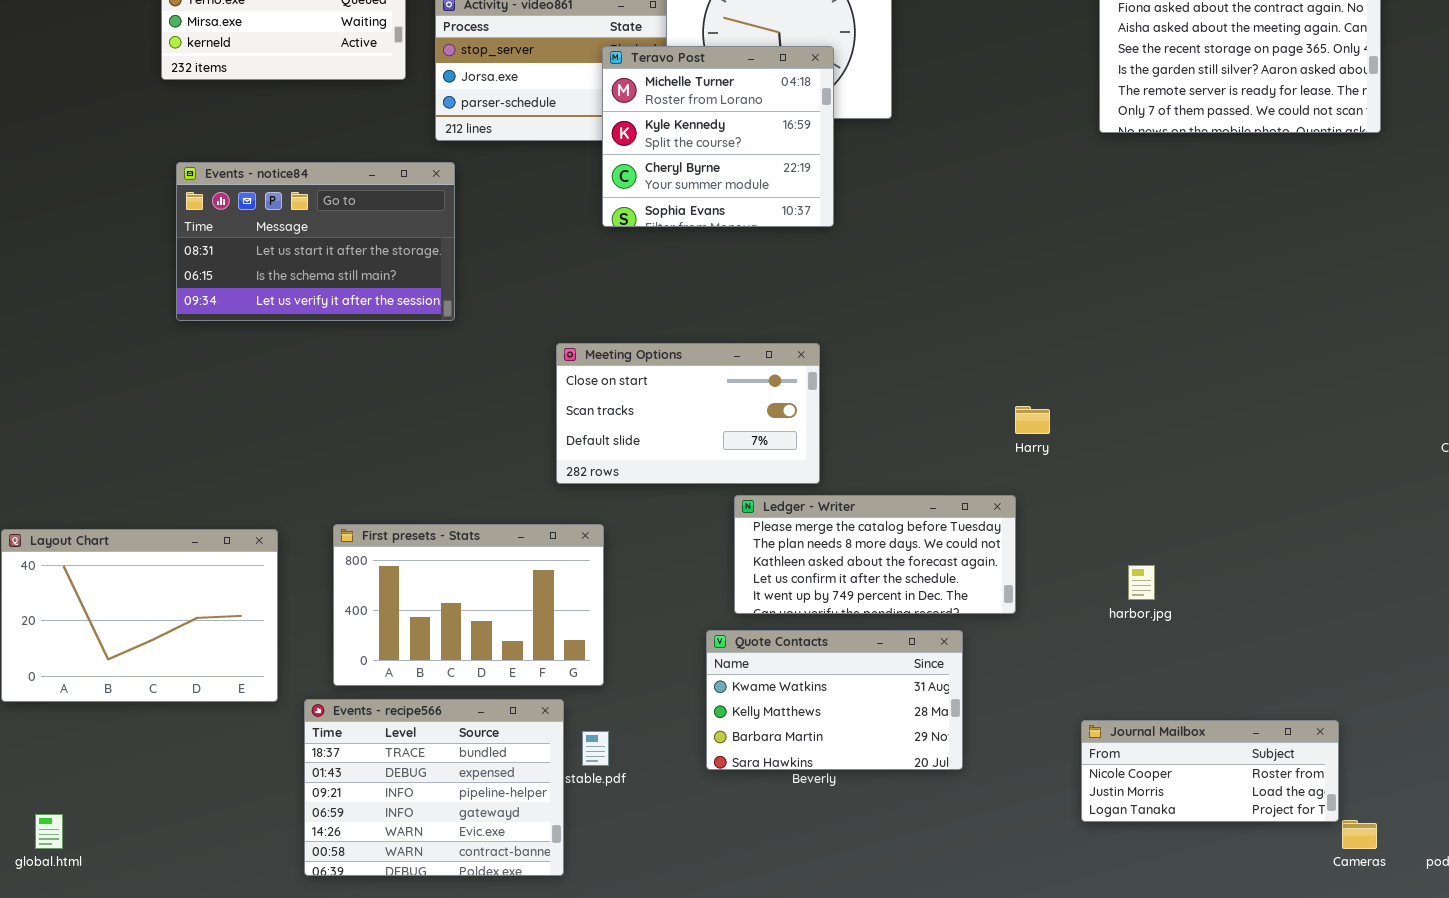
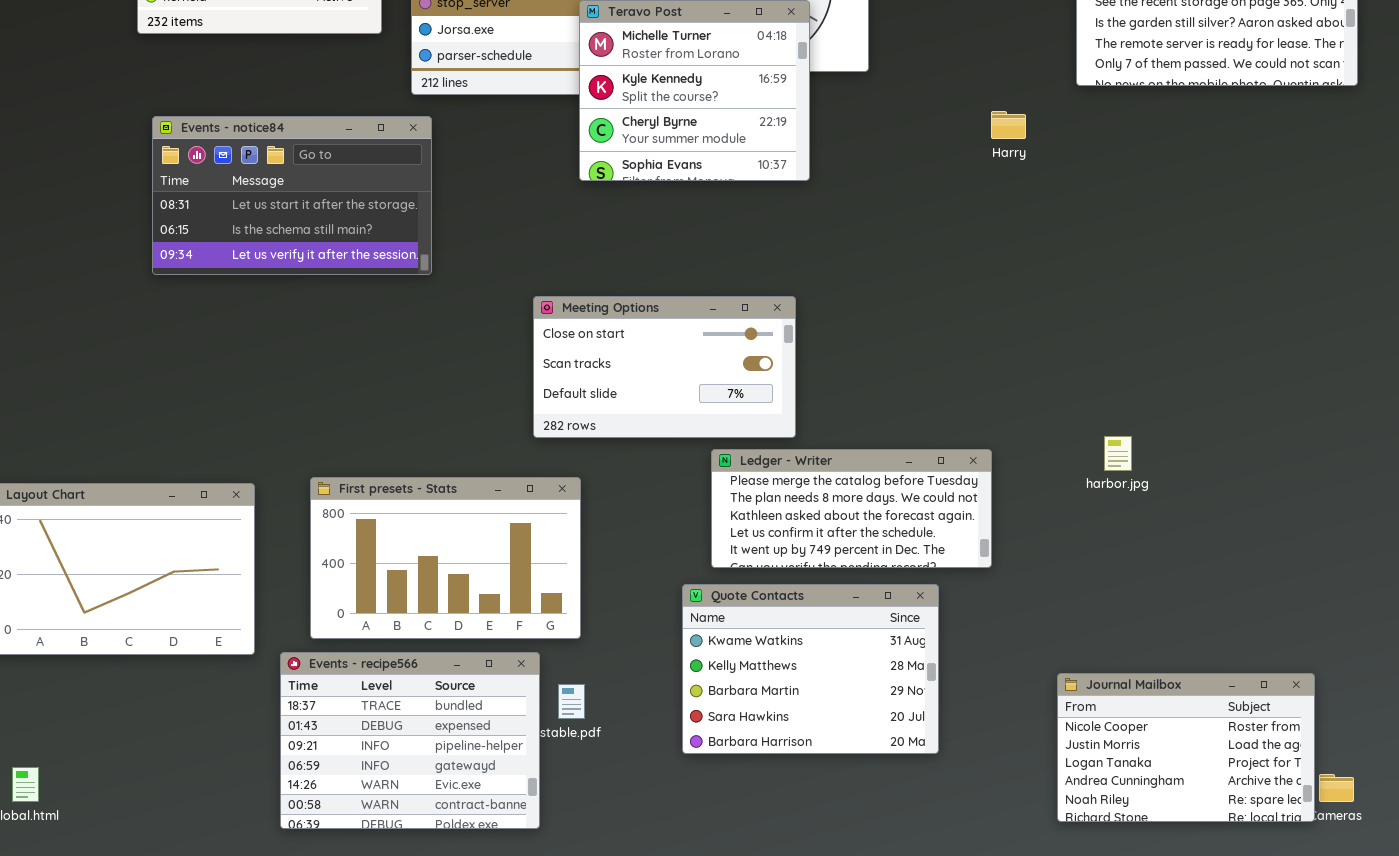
Harry: [1015,406,1050,434] -> [991,111,1026,139], moved
harbor.jpg: [1128,565,1155,600] -> [1104,436,1132,471], moved
Quote Contacts: [706,630,963,770] -> [682,584,939,754], resized
Journal Mailbox: [1081,720,1339,822] -> [1057,673,1315,822], resized

